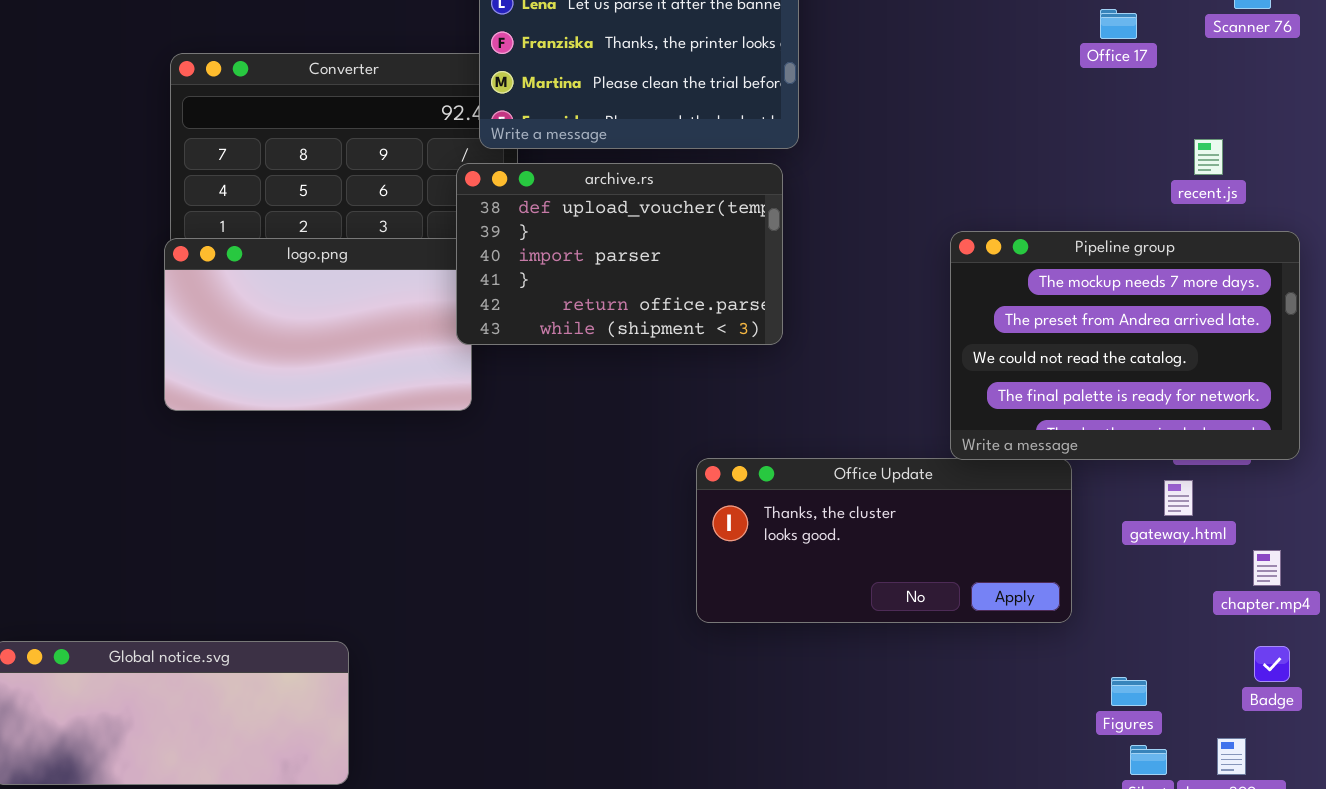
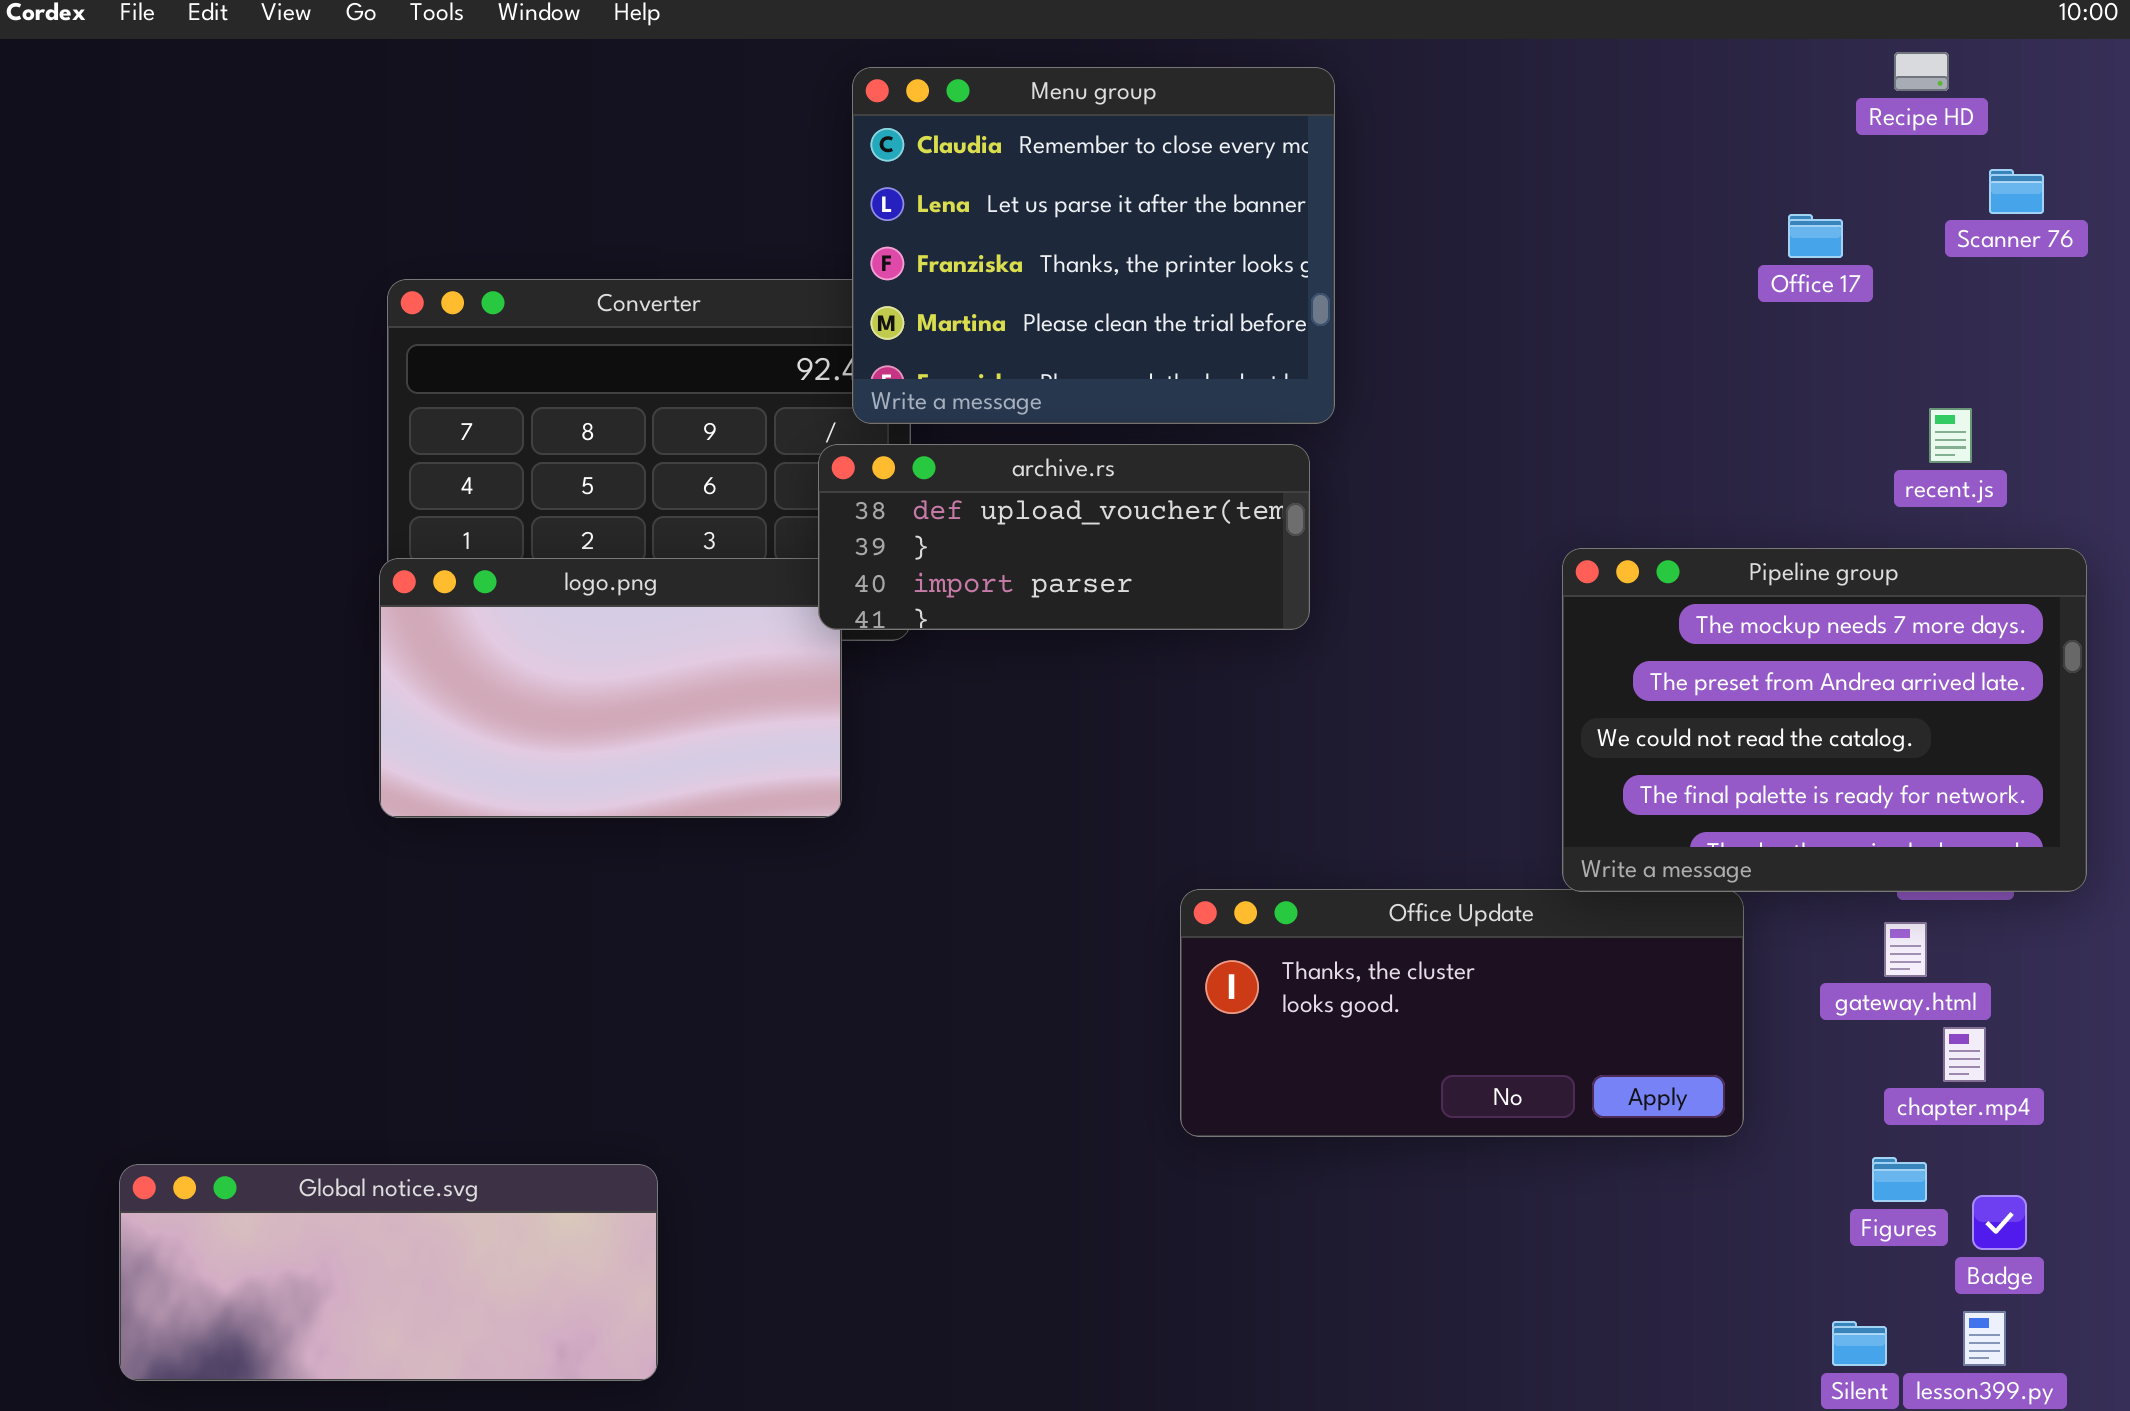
archive.rs: [456,163,783,345] -> [818,444,1310,630], resized
chapter.mp4: [1253,550,1281,586] -> [1943,1027,1986,1082], moved
Badge: [1254,646,1290,682] -> [1972,1195,2027,1250], moved
Figures: [1111,677,1147,706] -> [1872,1157,1927,1202], moved

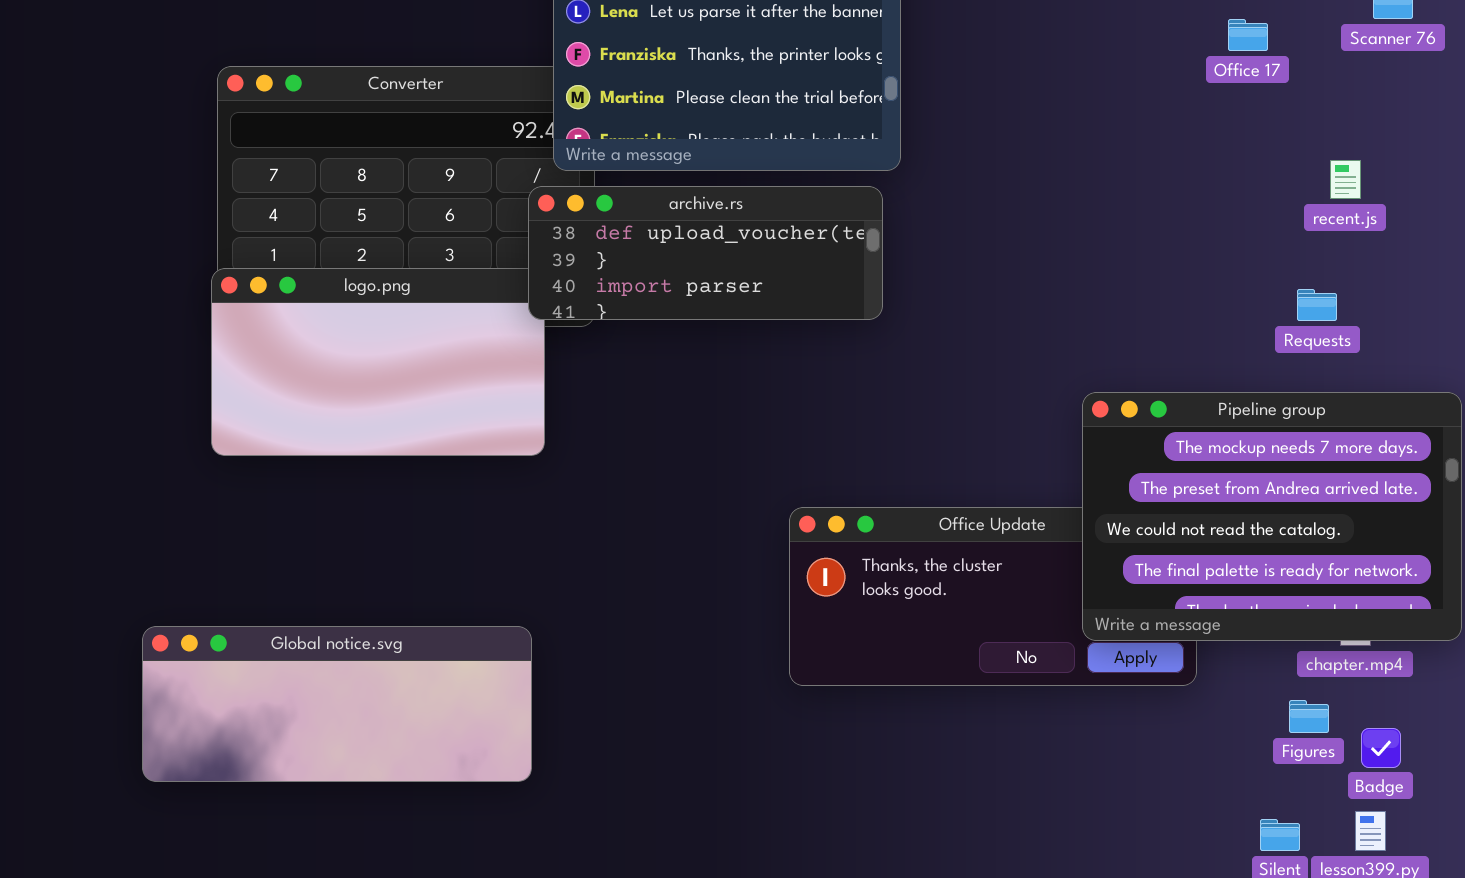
Pipeline group: [1562,548,2087,892] -> [1082,392,1462,641], moved
Global notice.svg: [119,1164,658,1381] -> [142,626,532,782], moved

